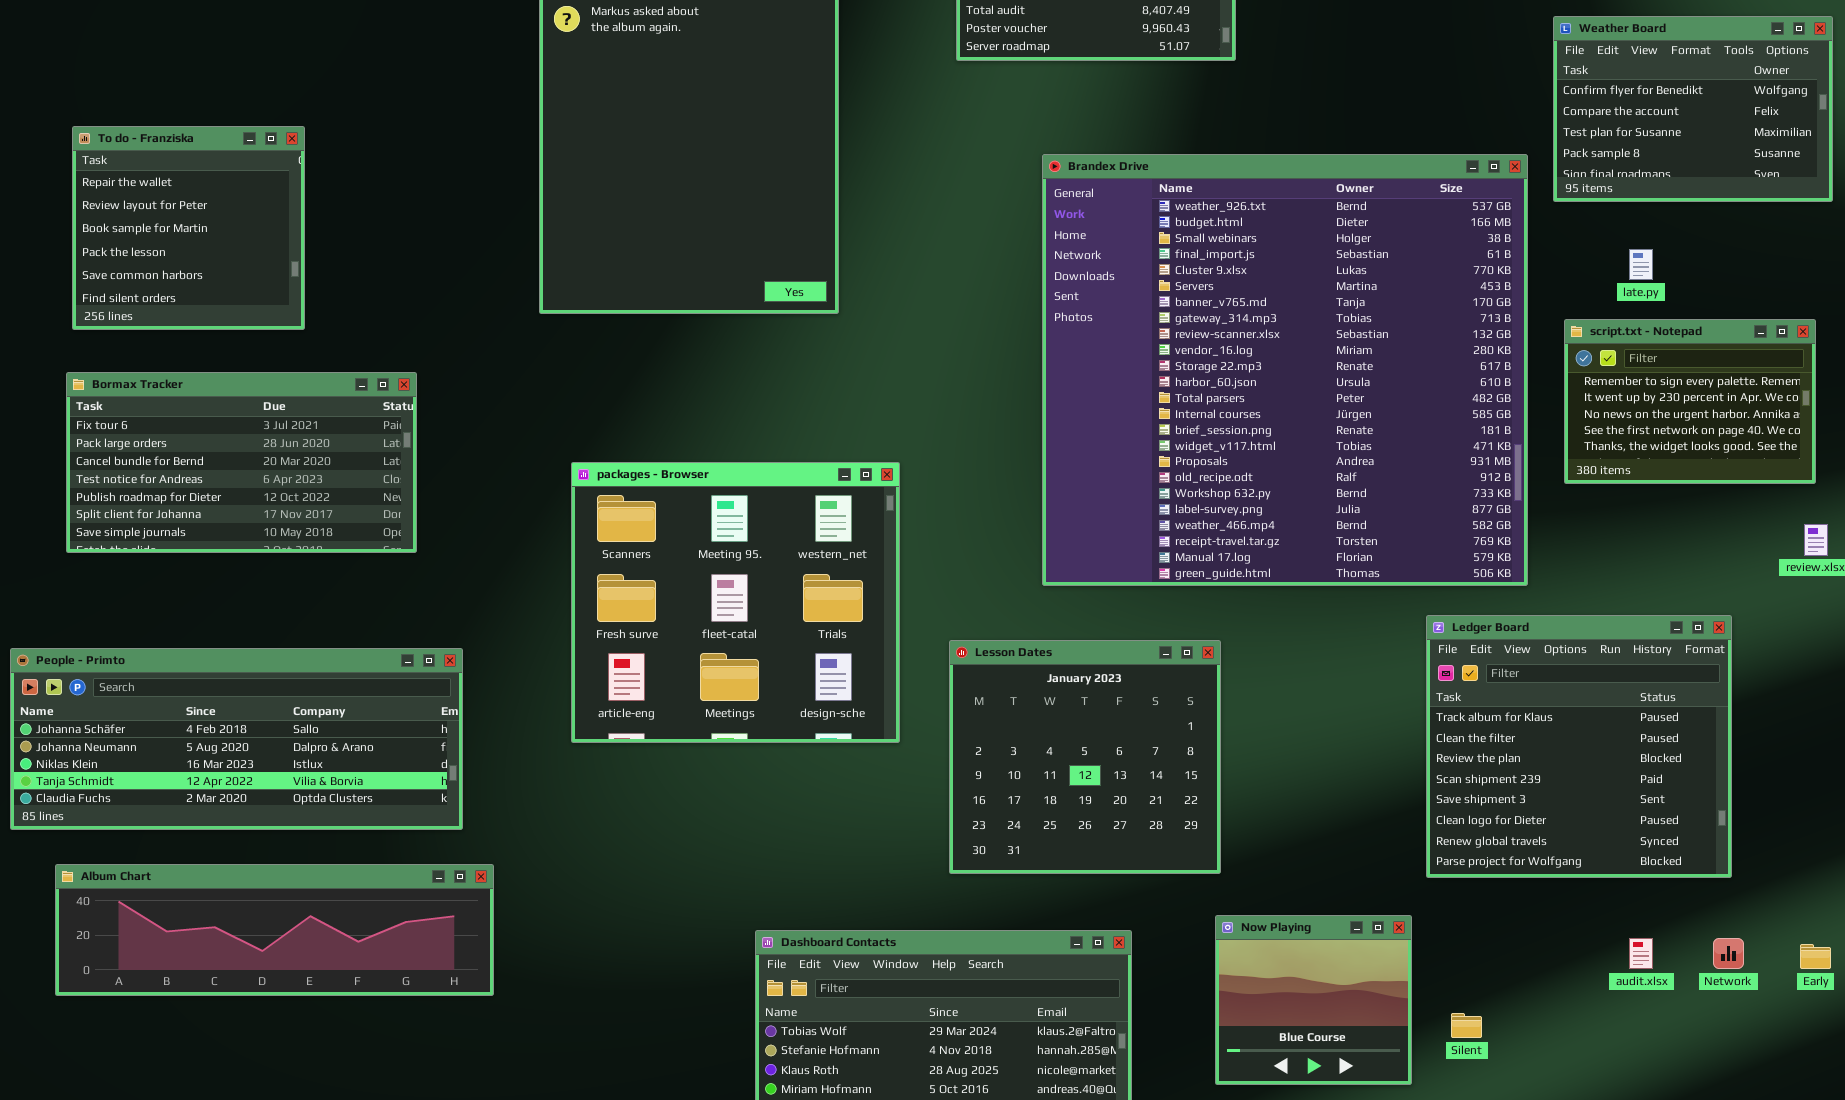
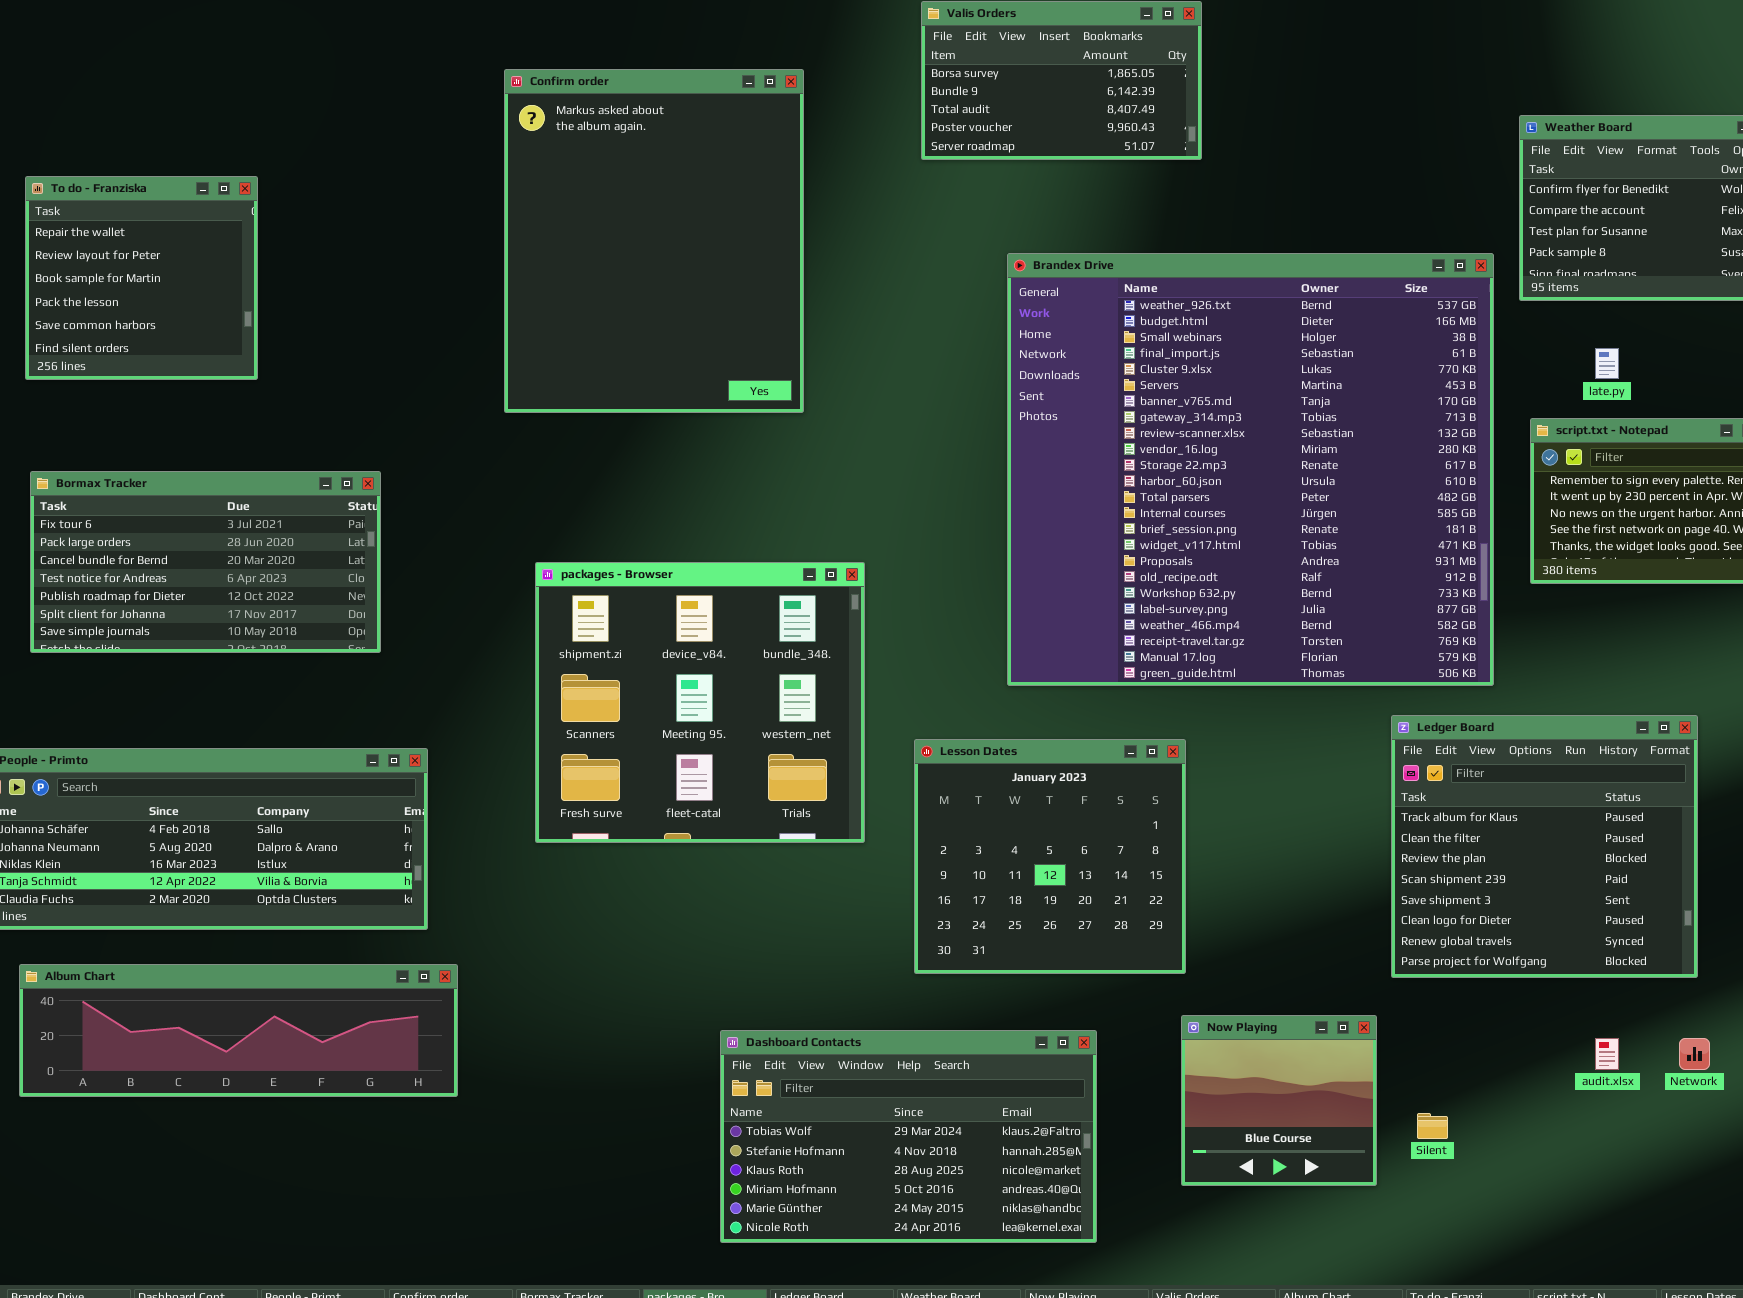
To do - Franziska: [72,126,305,330] -> [25,176,258,380], moved
packages - Browser: [571,462,900,743] -> [535,562,865,843], scrolled up 1 row

